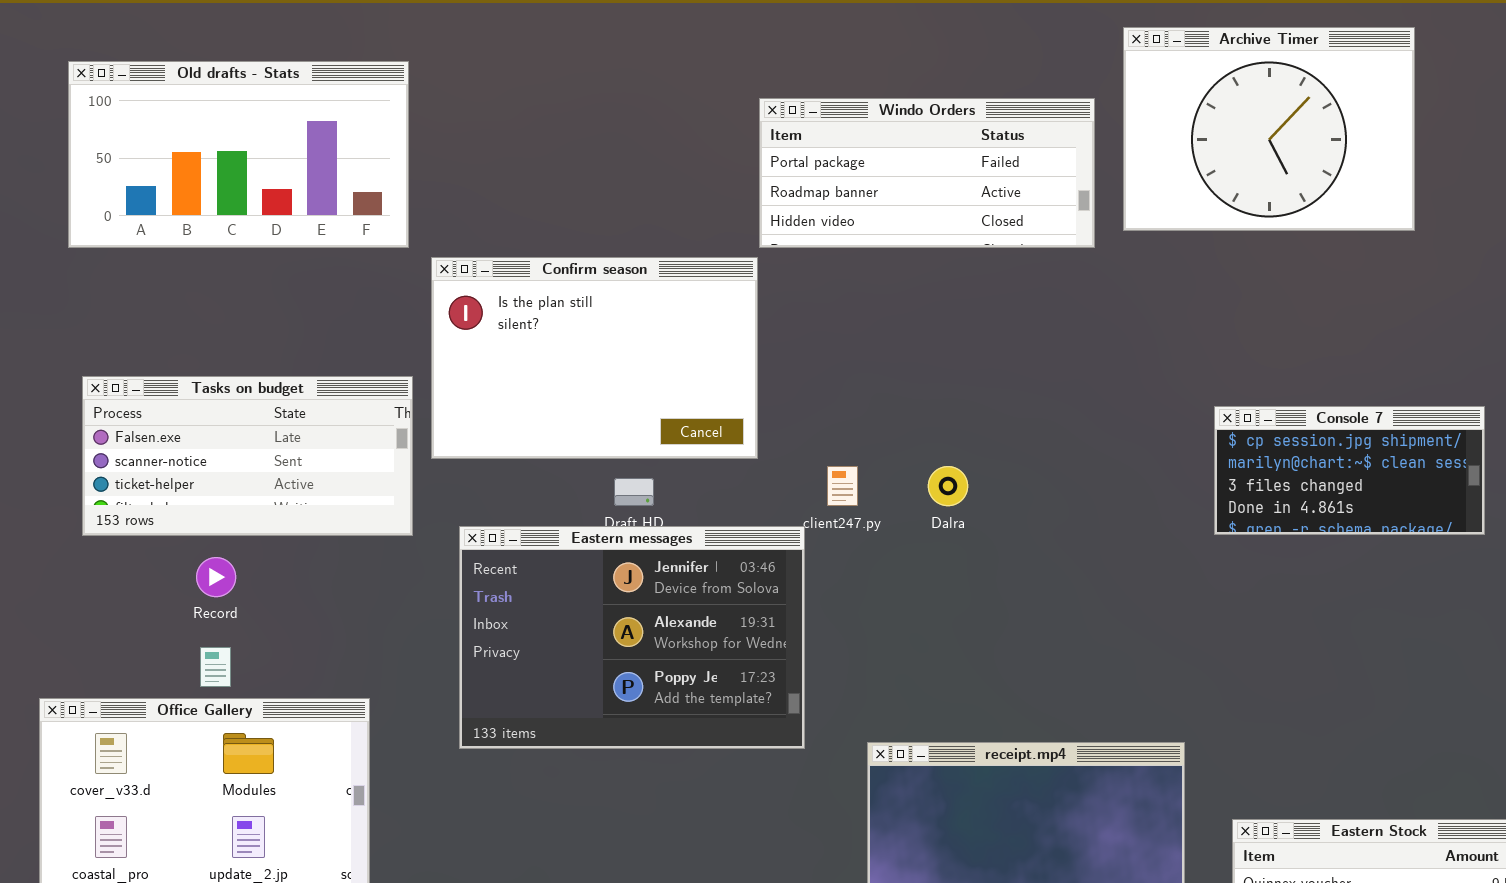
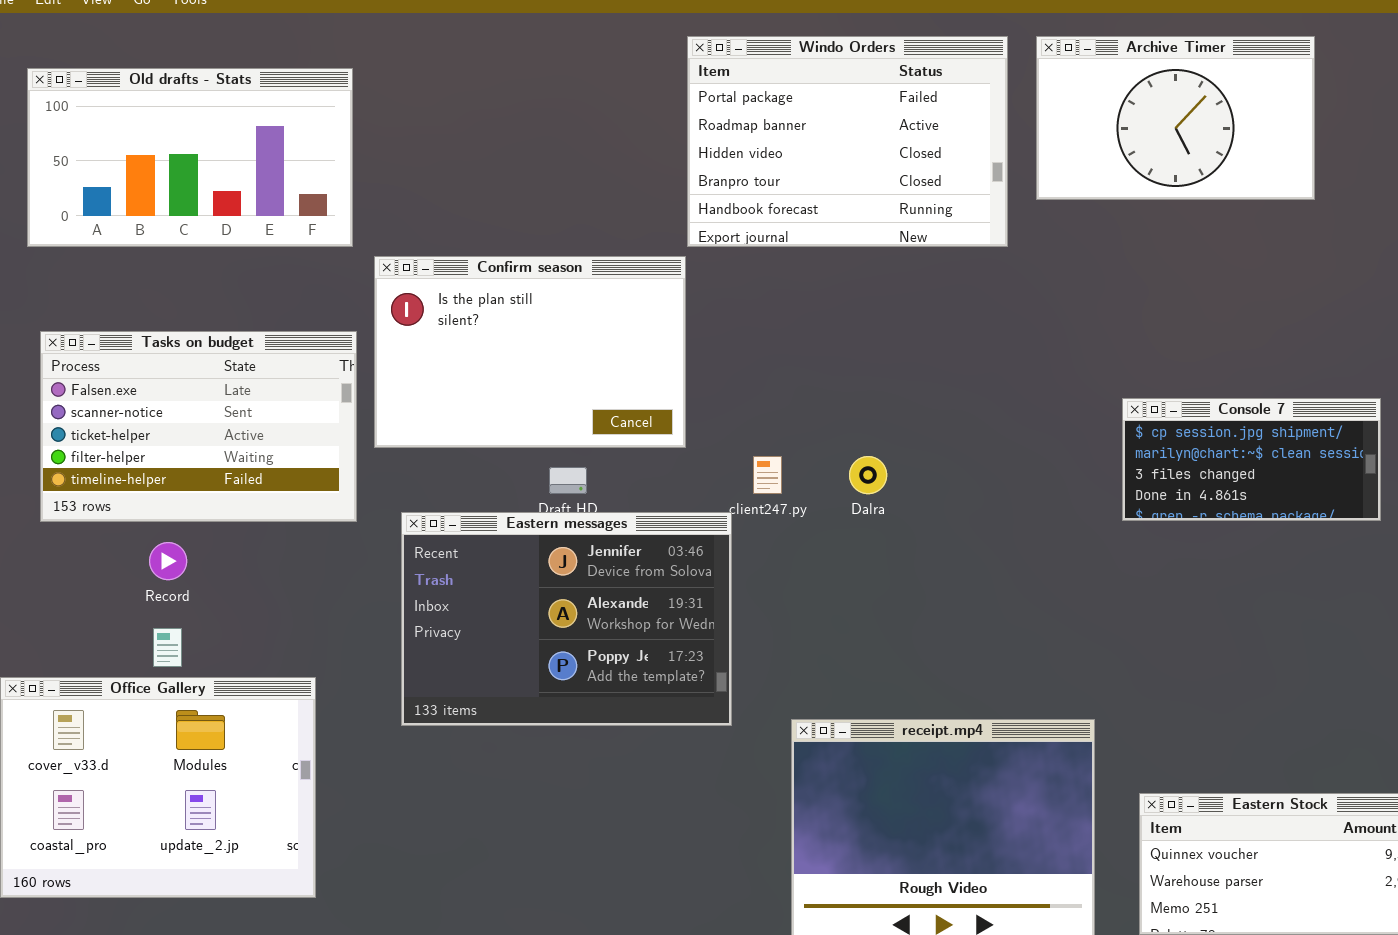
Archive Timer: [1123,27,1415,231] -> [1036,36,1315,200], resized
Windo Orders: [759,98,1095,248] -> [687,36,1008,247], resized
Tasks on budget: [82,376,413,536] -> [40,331,357,522], resized

